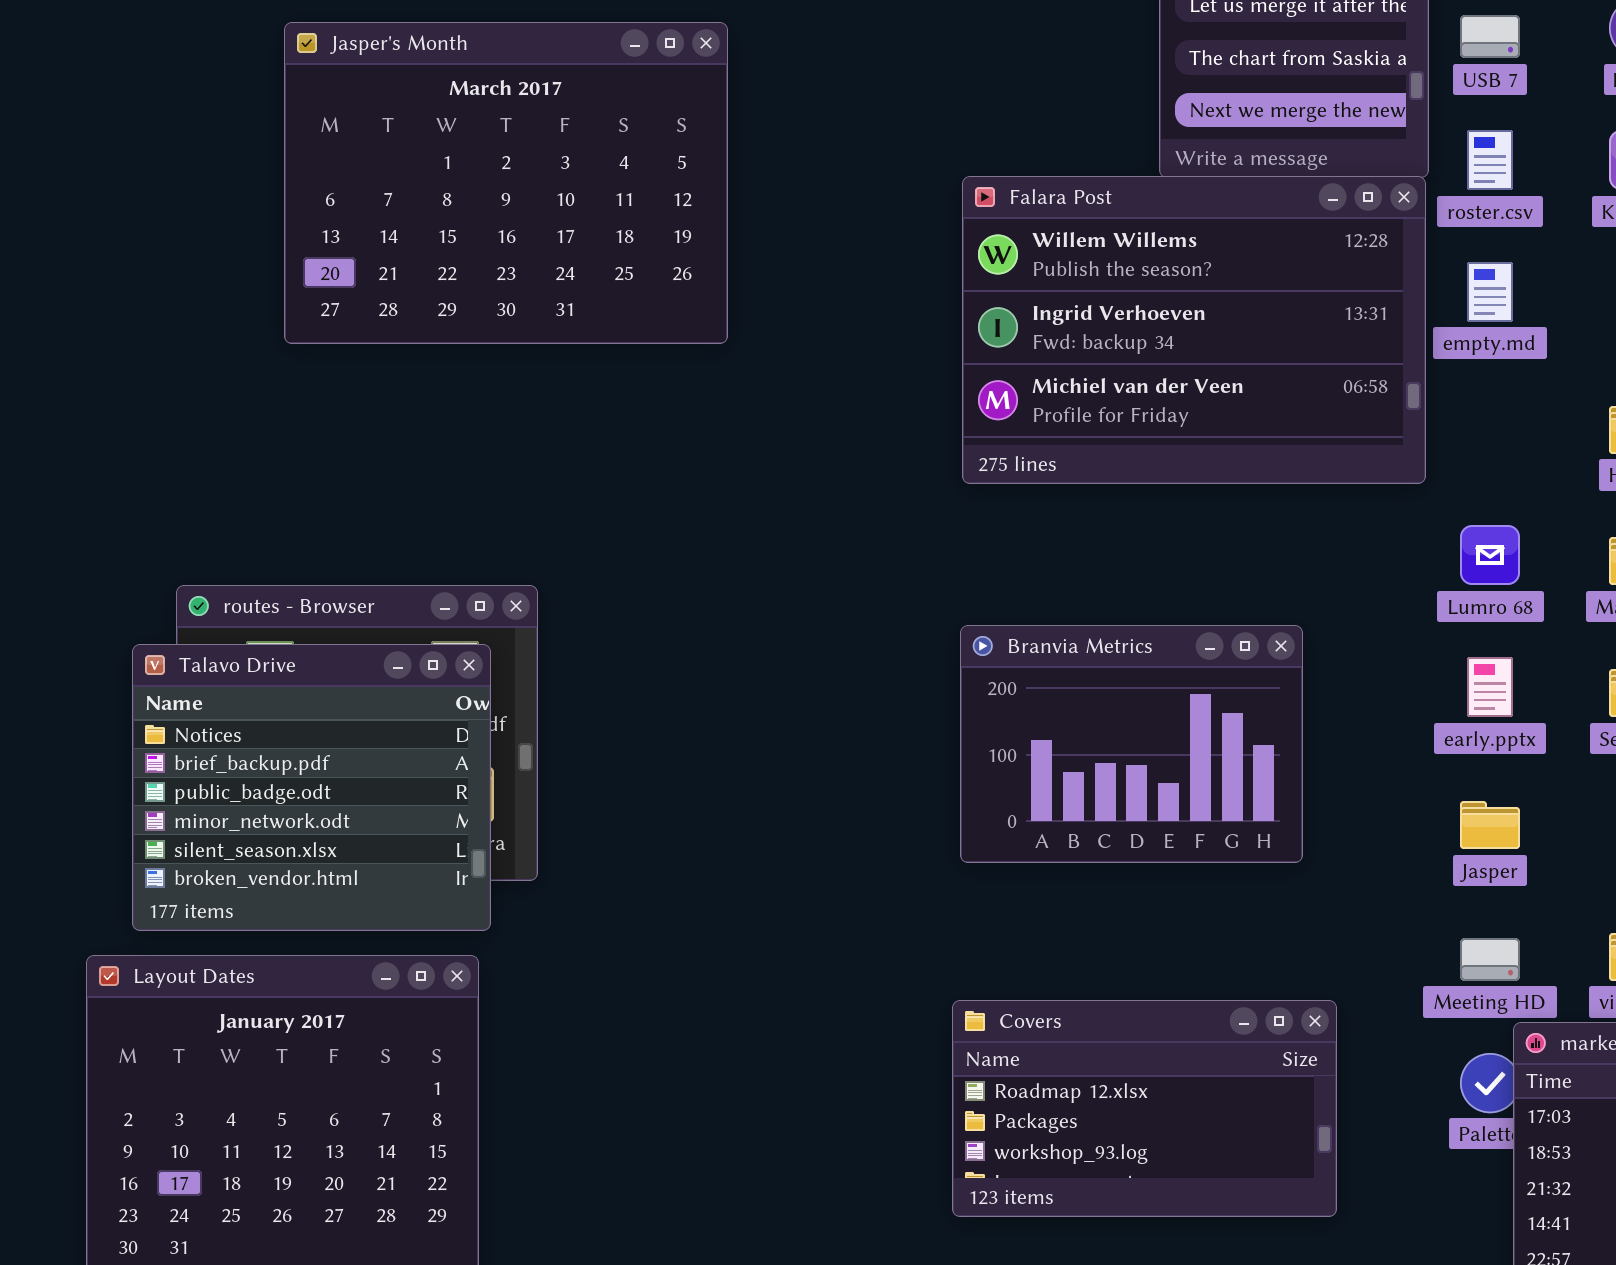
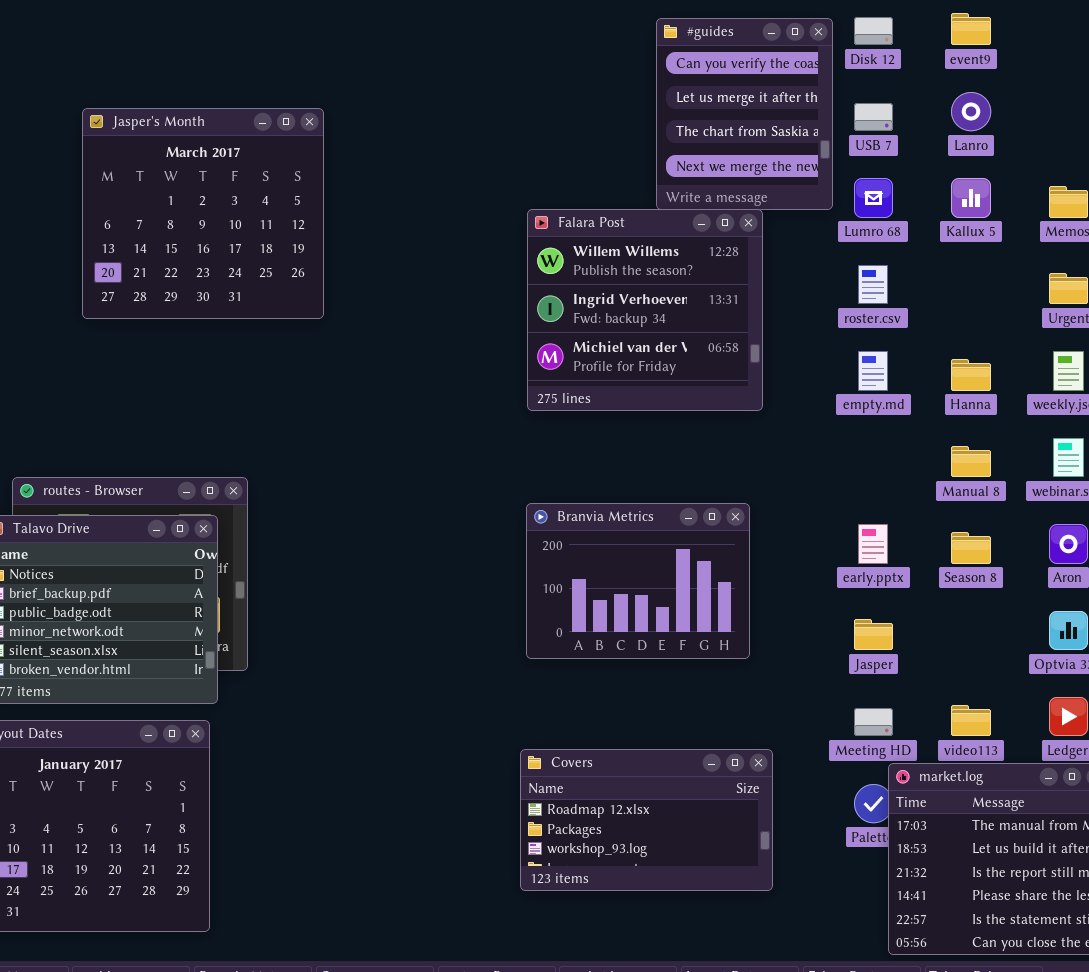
Jasper's Month: [284,22,728,344] -> [82,108,324,319], resized
roster.csv: [1467,130,1513,190] -> [858,265,888,304], moved
Falara Post: [962,176,1426,484] -> [527,209,763,411], resized
empty.md: [1467,262,1513,322] -> [858,351,888,391], moved
Lumro 68: [1460,525,1520,585] -> [854,178,893,218], moved

